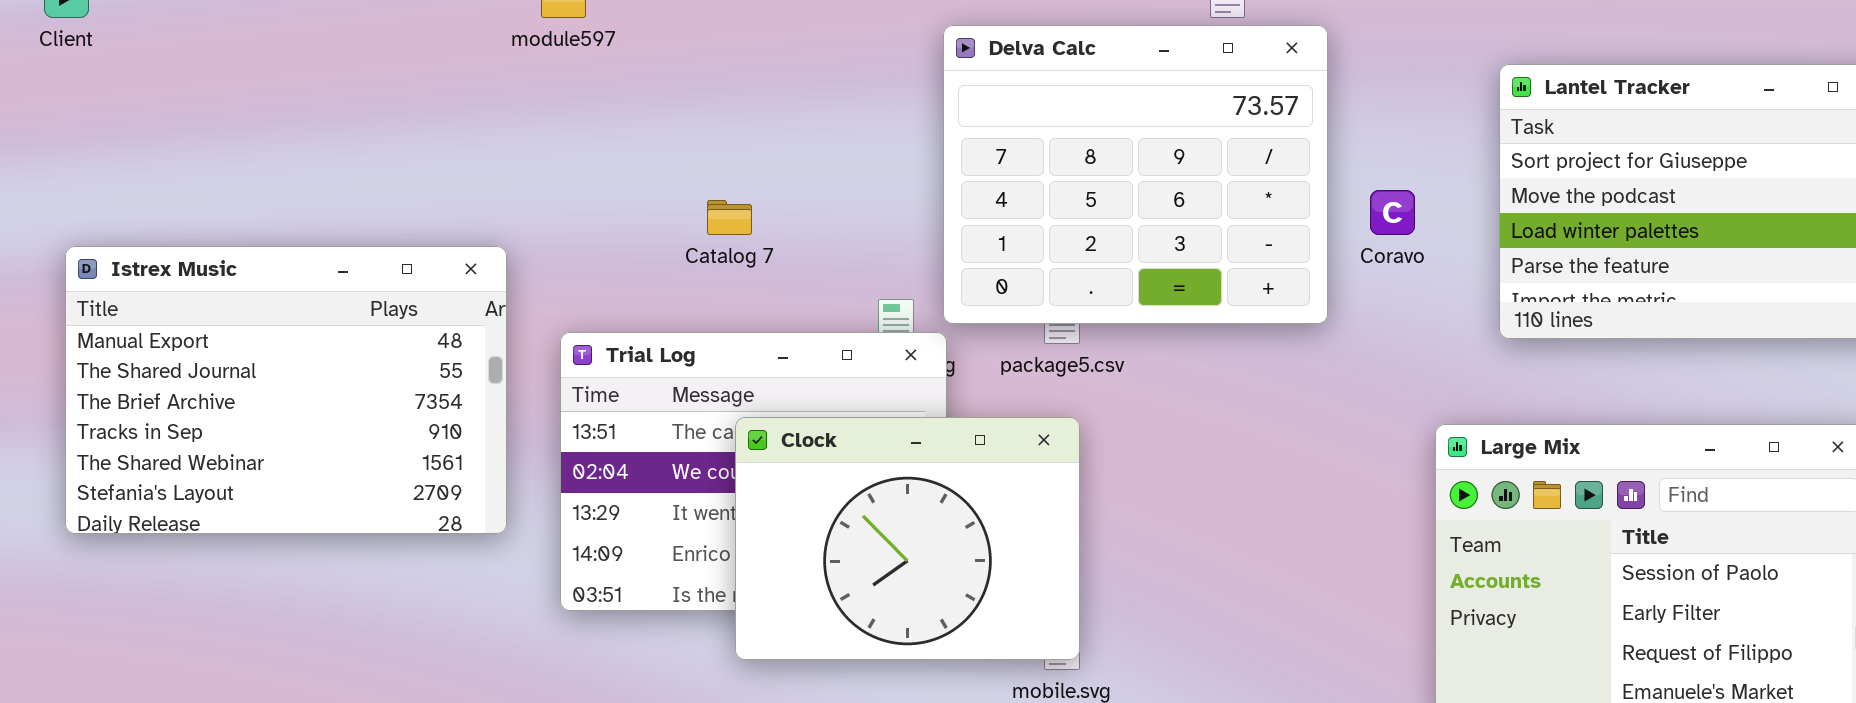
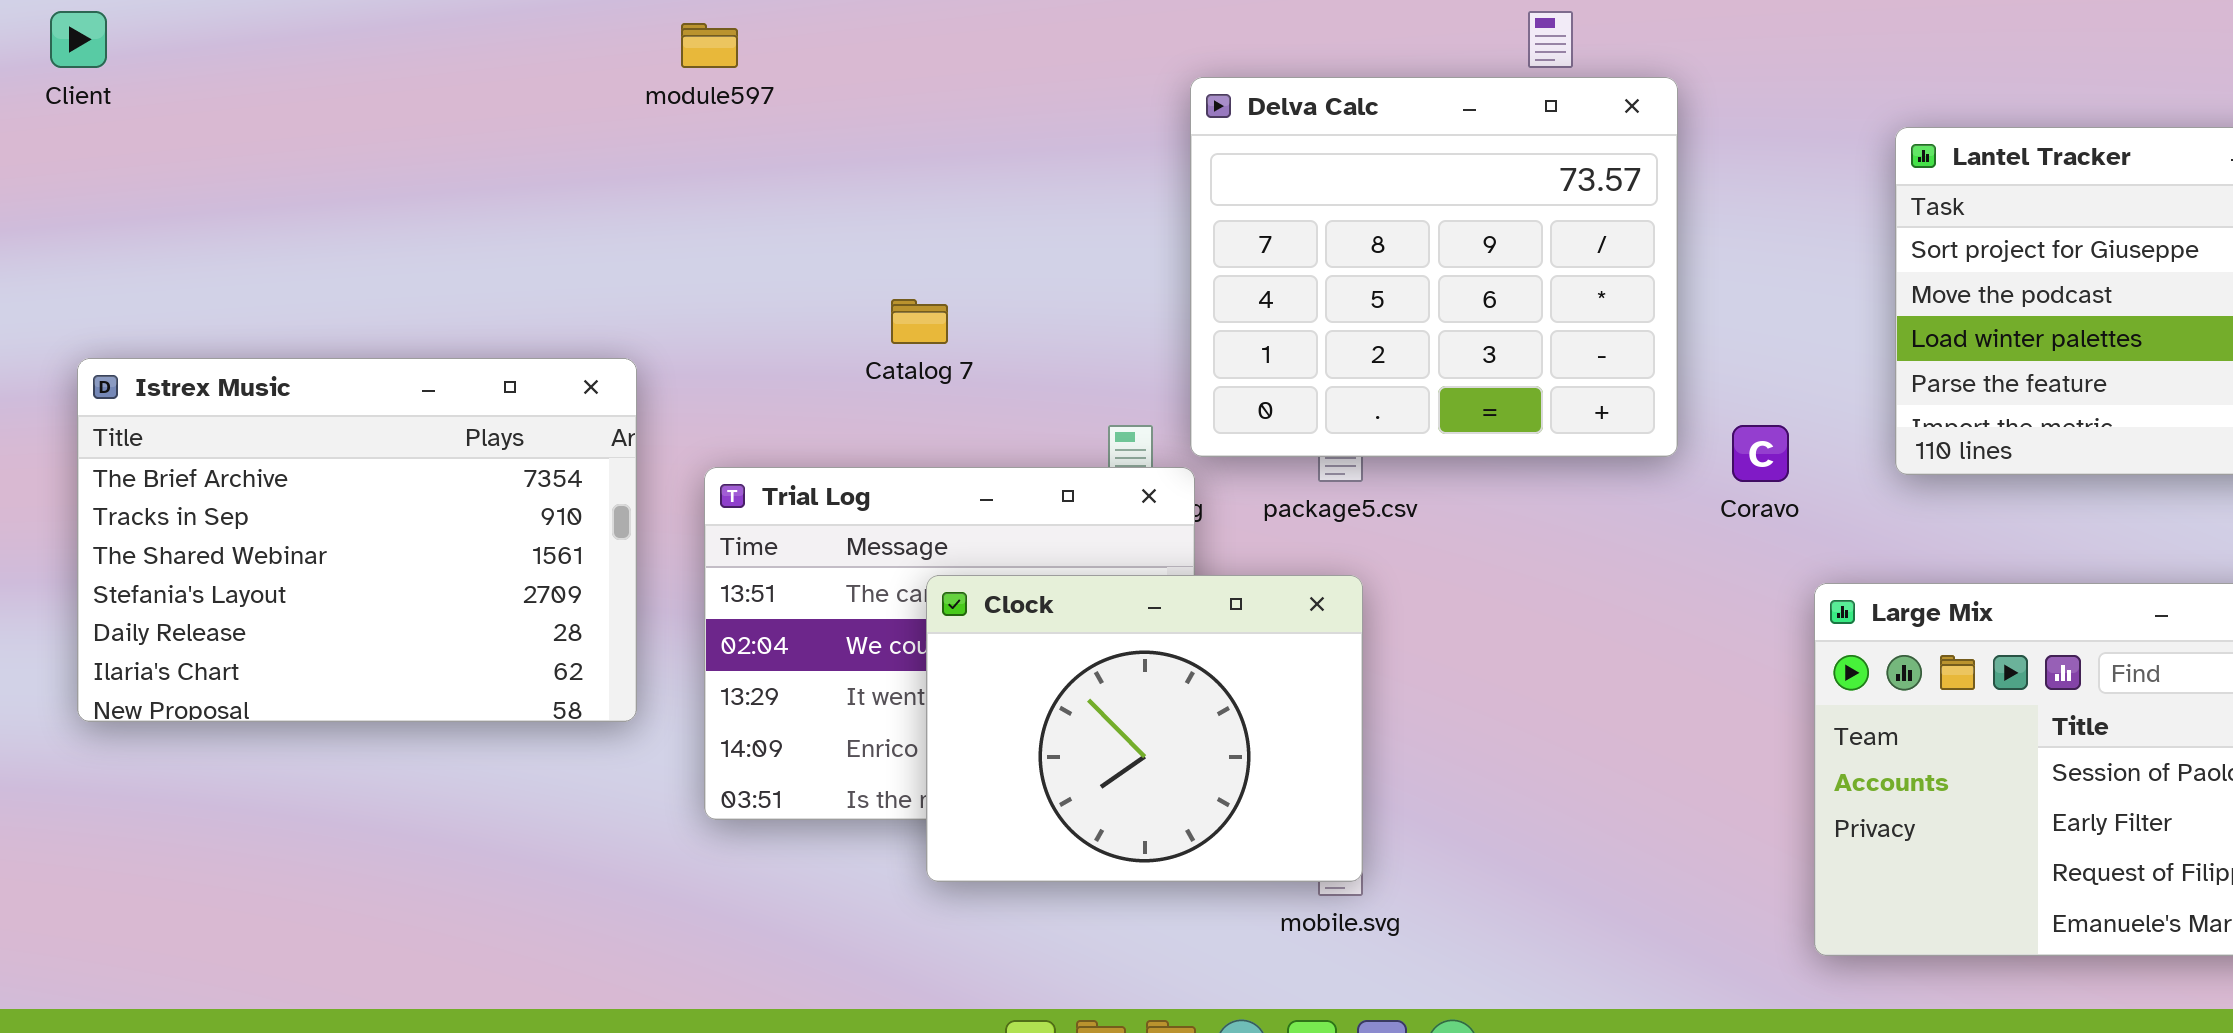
Coravo: [1370,190,1415,235] -> [1732,425,1789,482], moved
Istrex Music: [65,246,507,534] -> [77,358,637,722], scrolled down 2 rows

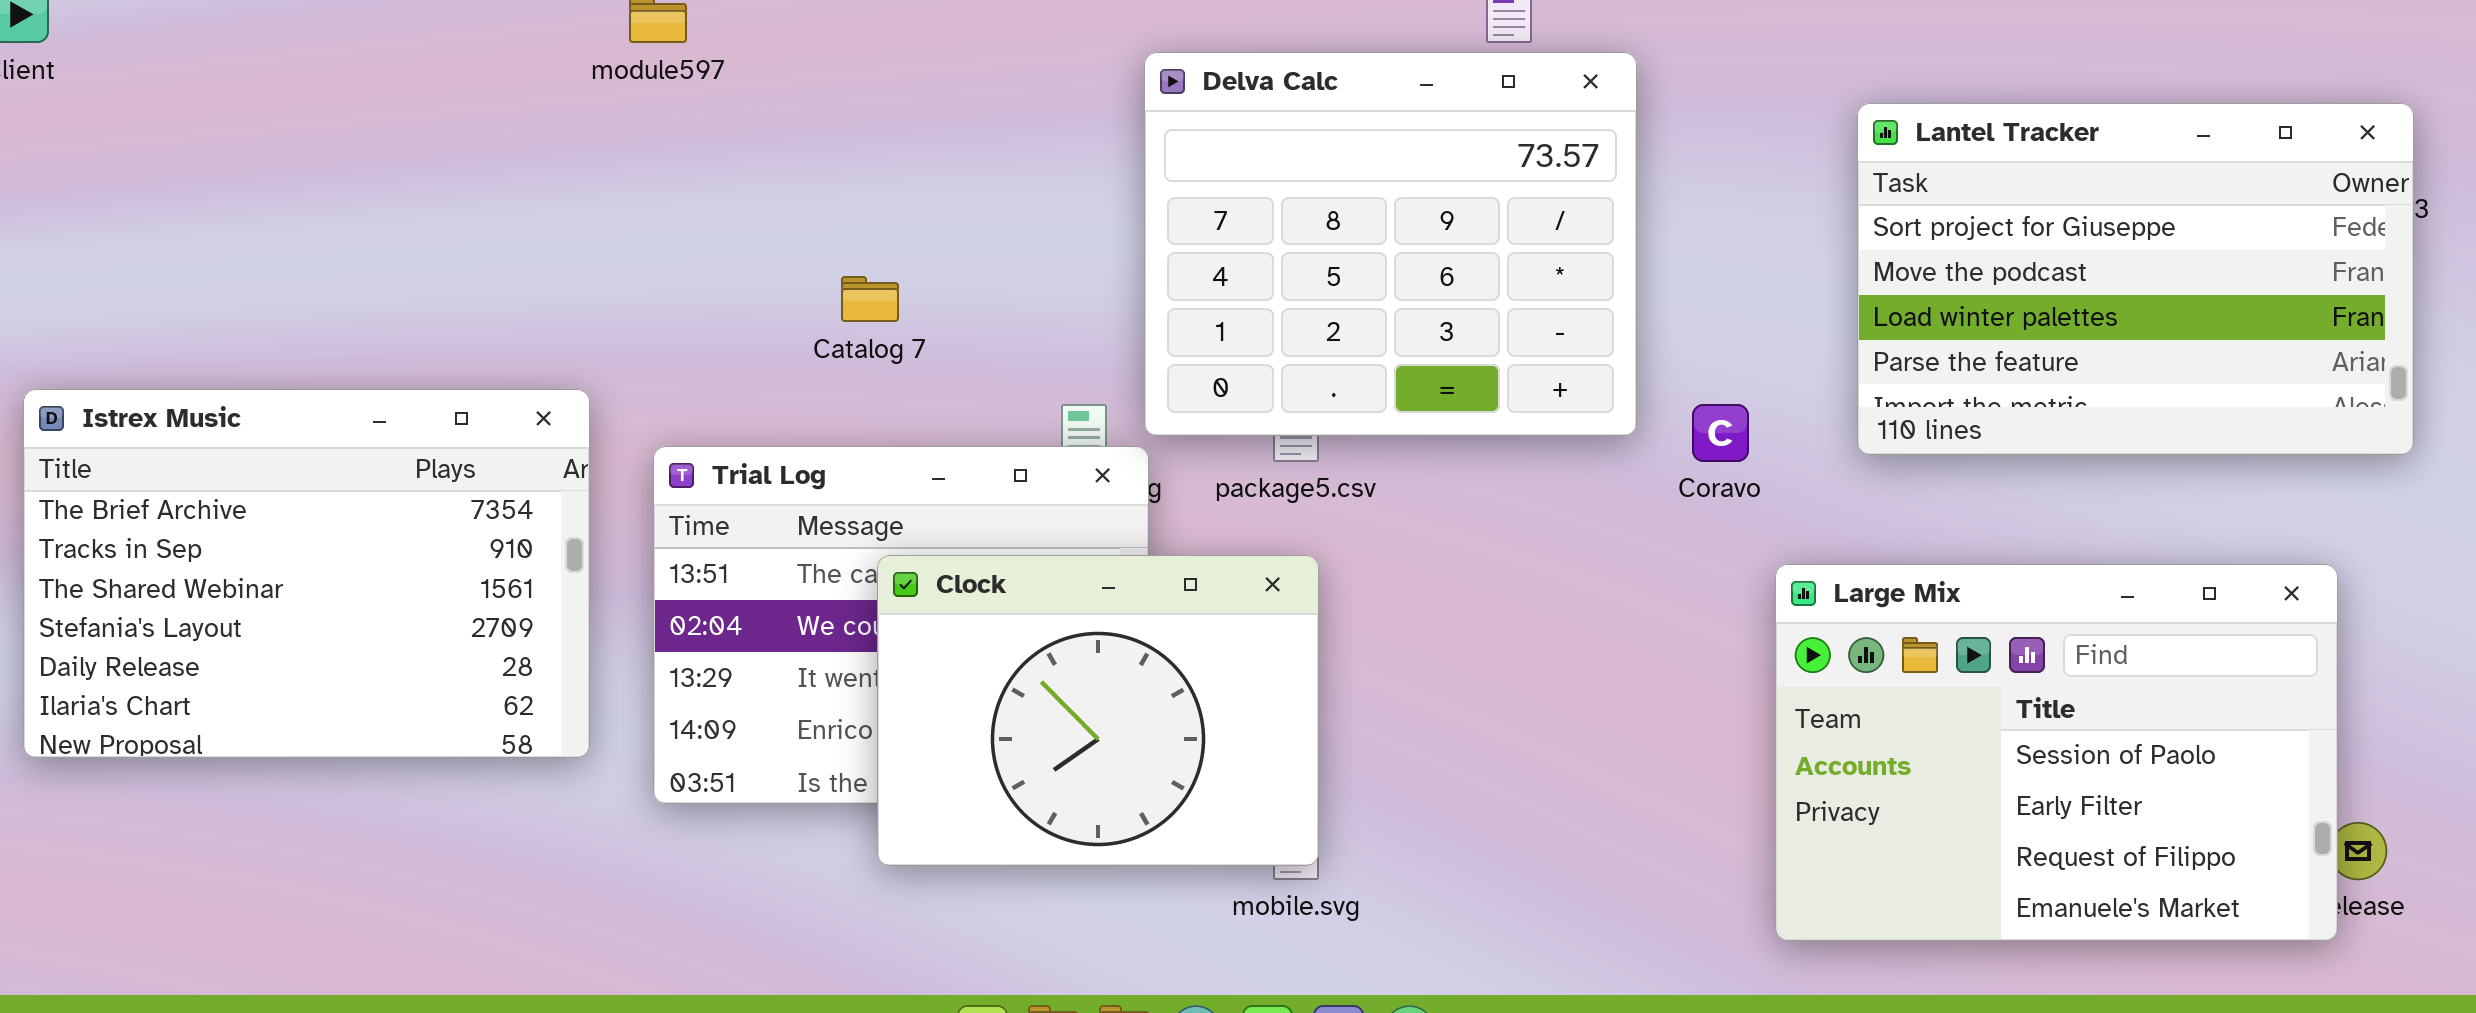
Istrex Music: [77,358,637,722] -> [23,389,590,758], moved

